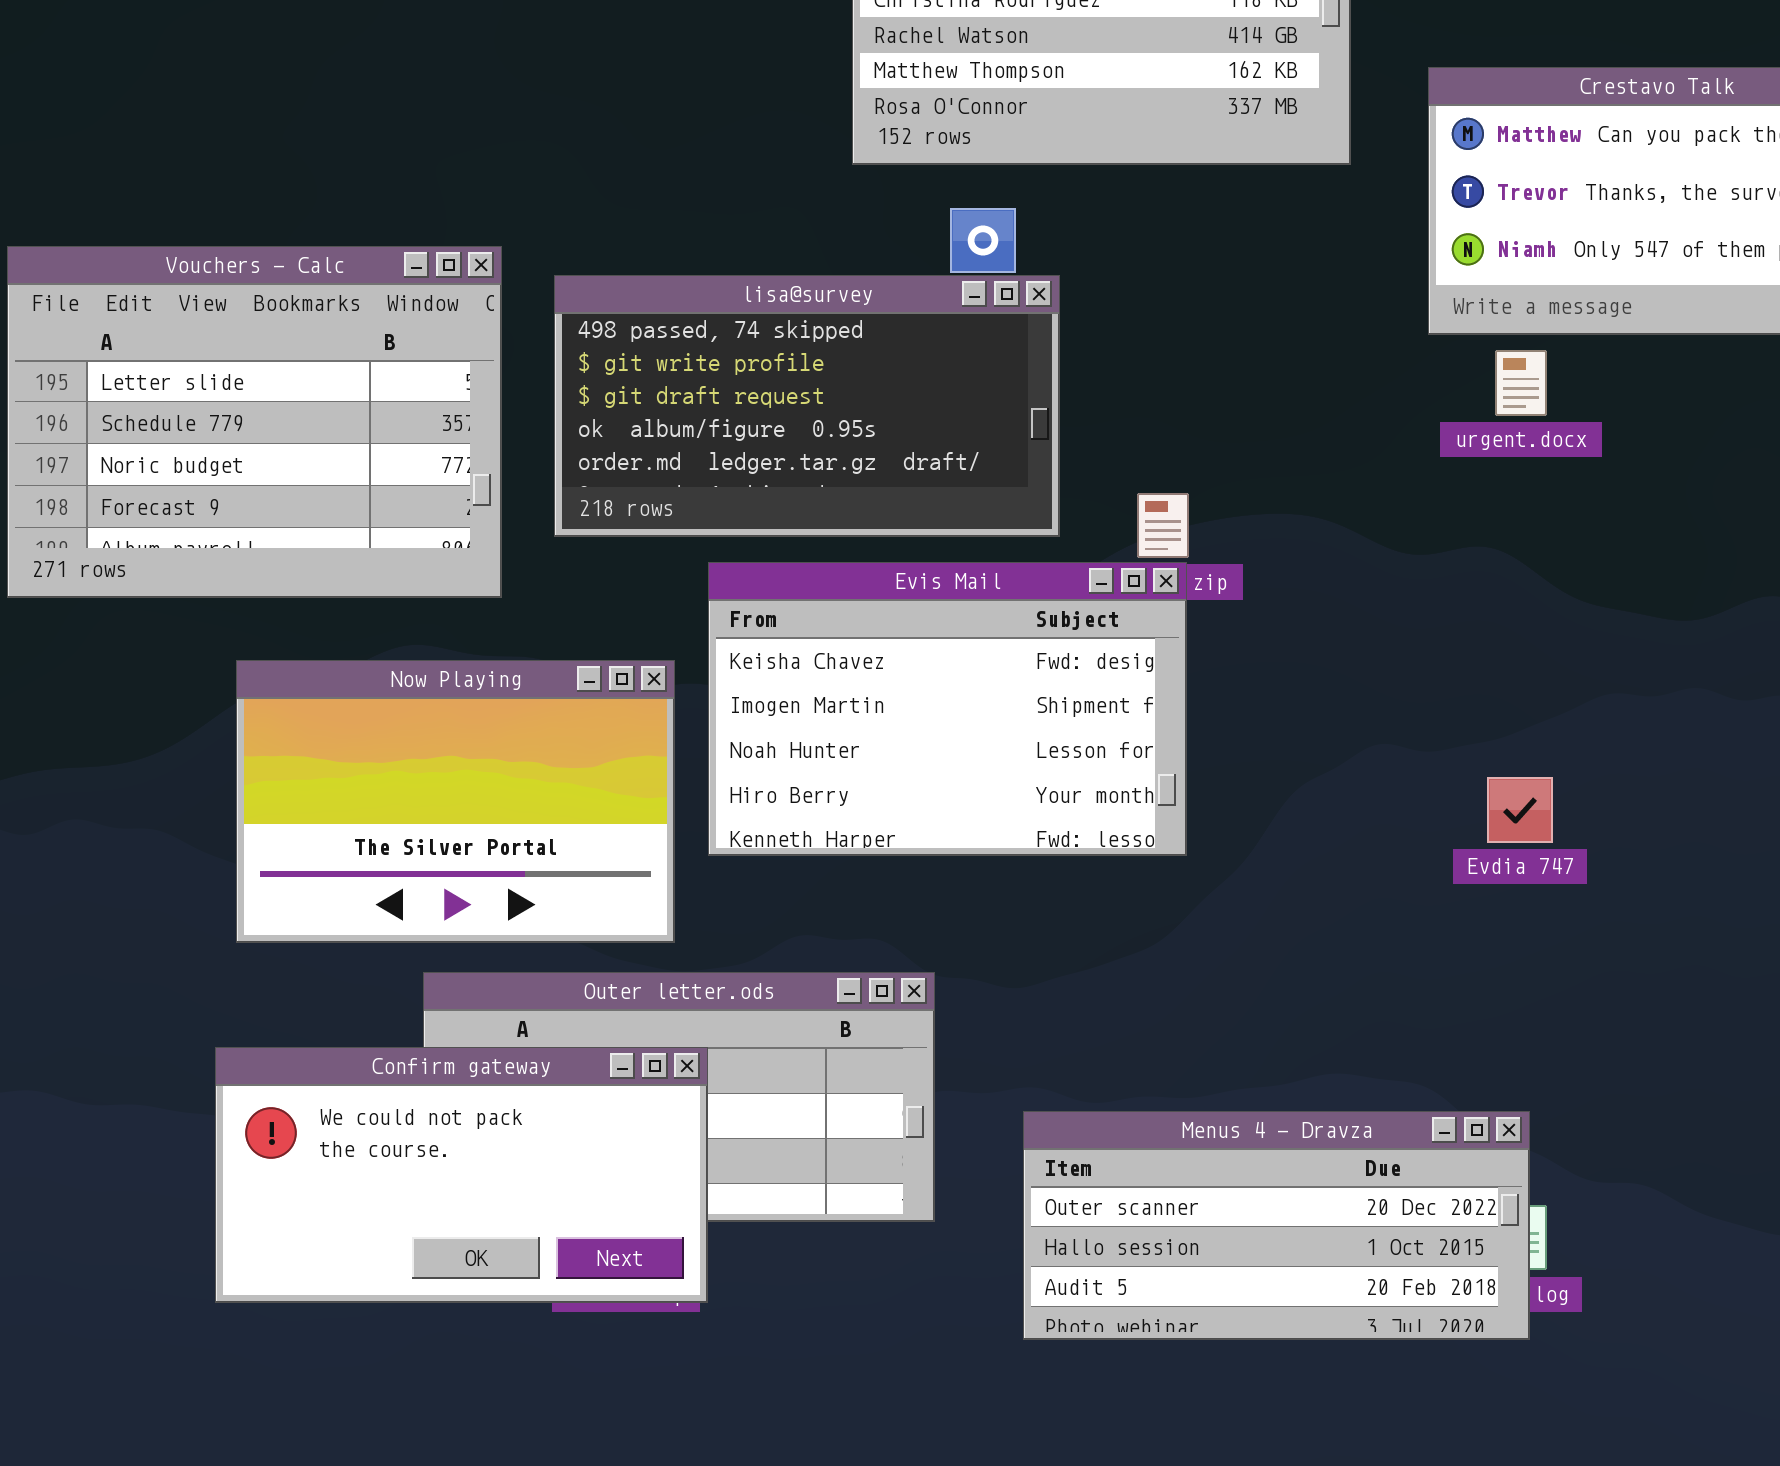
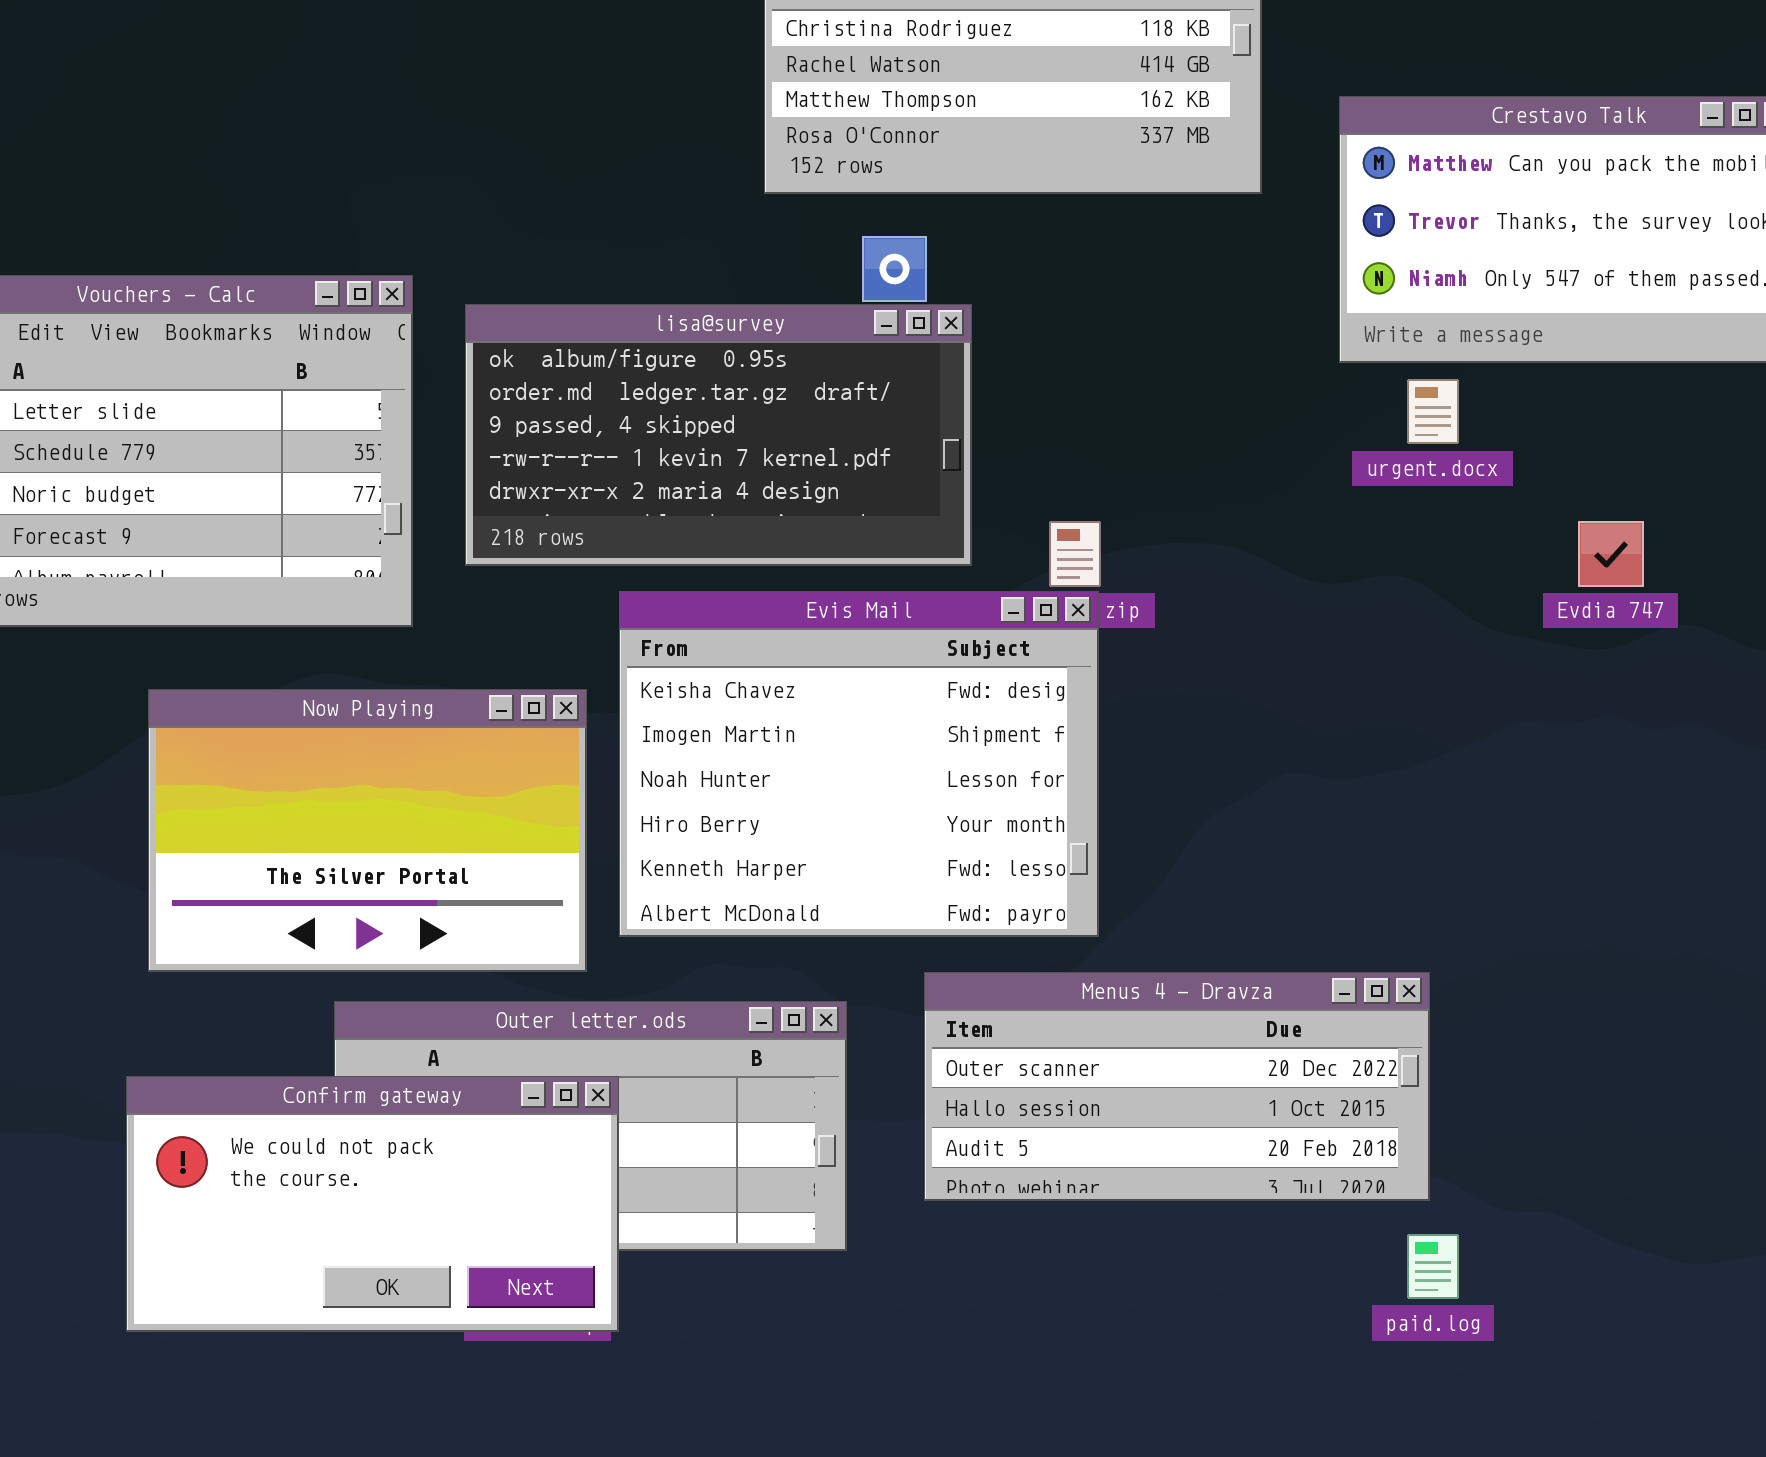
lisa@survey: [554,275,1060,537] -> [465,304,972,566], scrolled down 3 rows
Evis Mail: [708,562,1187,856] -> [619,591,1099,937], resized
Evdia 747: [1487,777,1553,843] -> [1578,521,1644,587], moved
Menus 4 - Dravza: [1023,1111,1530,1340] -> [924,972,1430,1201], moved

